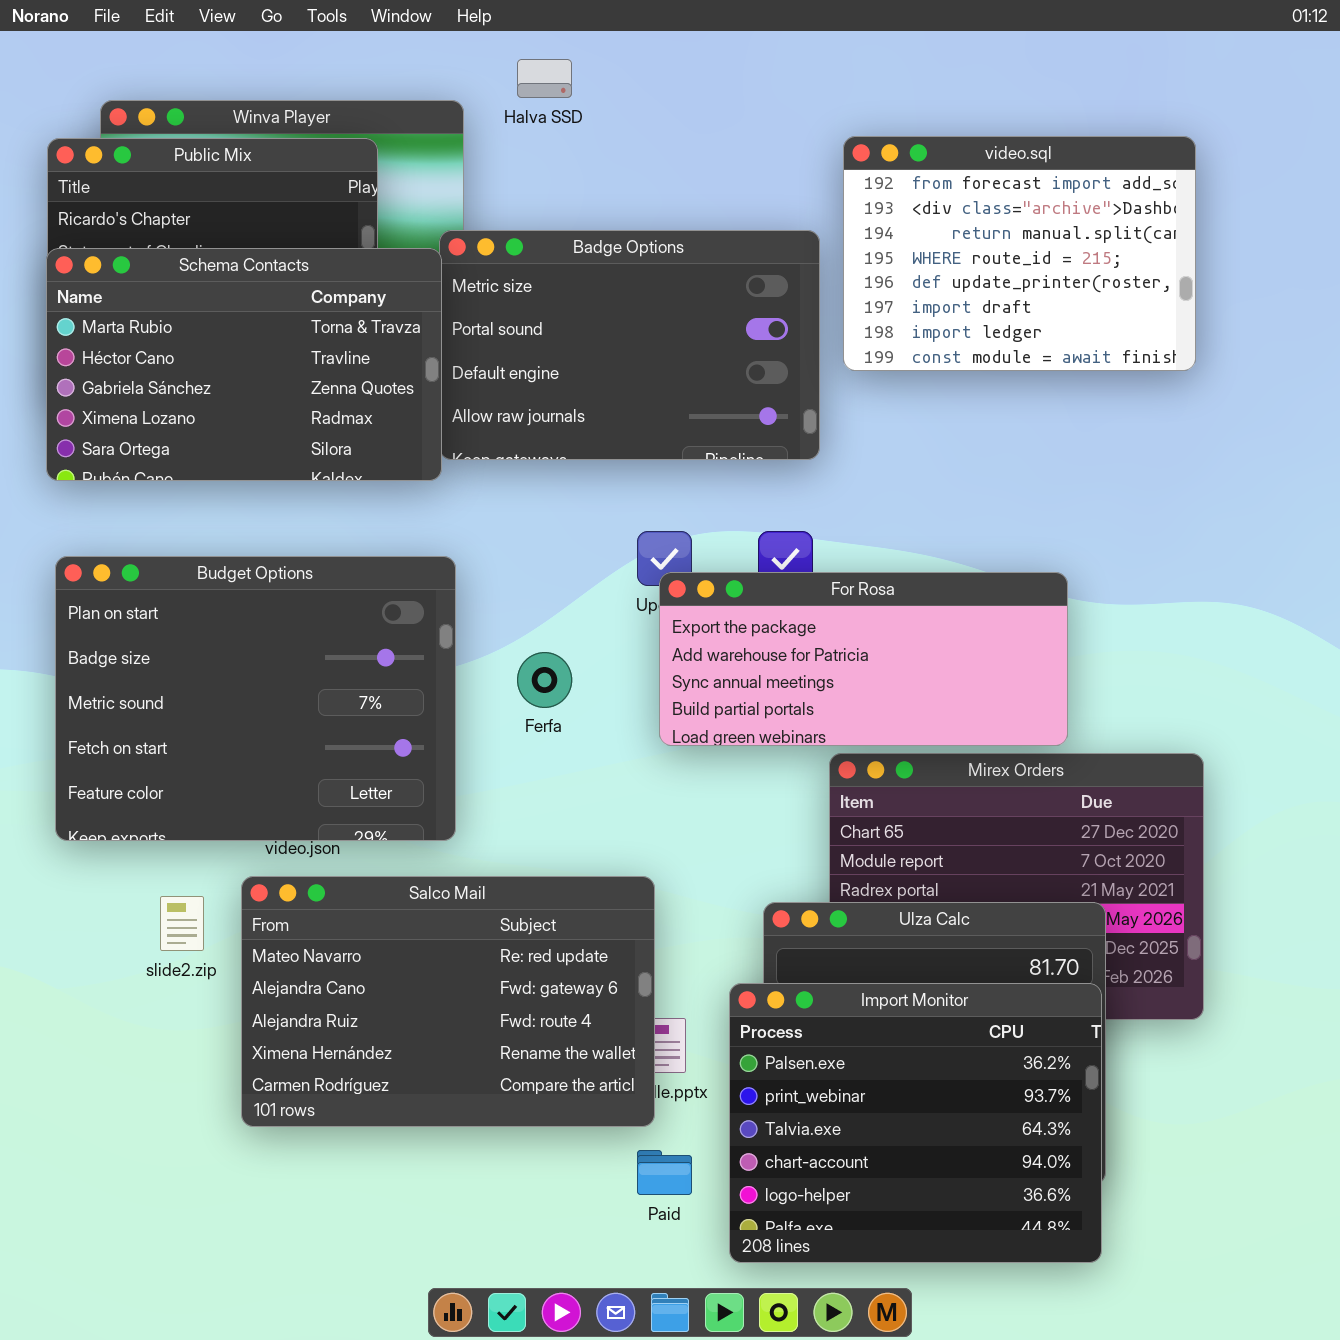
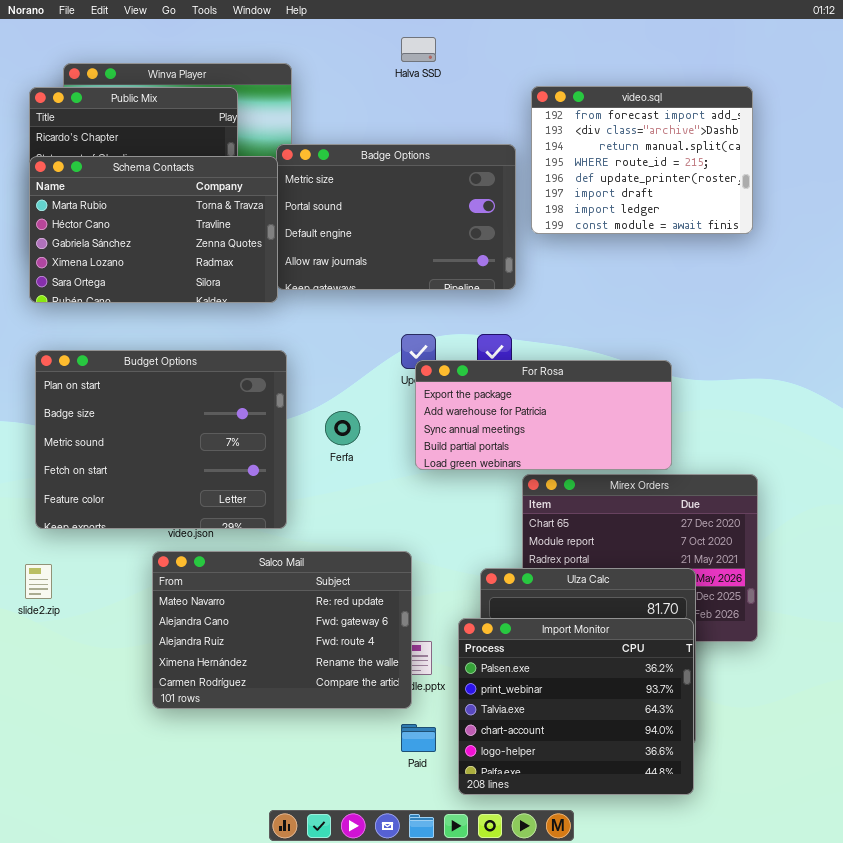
Halva SSD: [517,59,572,98] -> [401,37,436,62], moved
slide2.zip: [160,896,204,951] -> [25,564,52,599], moved

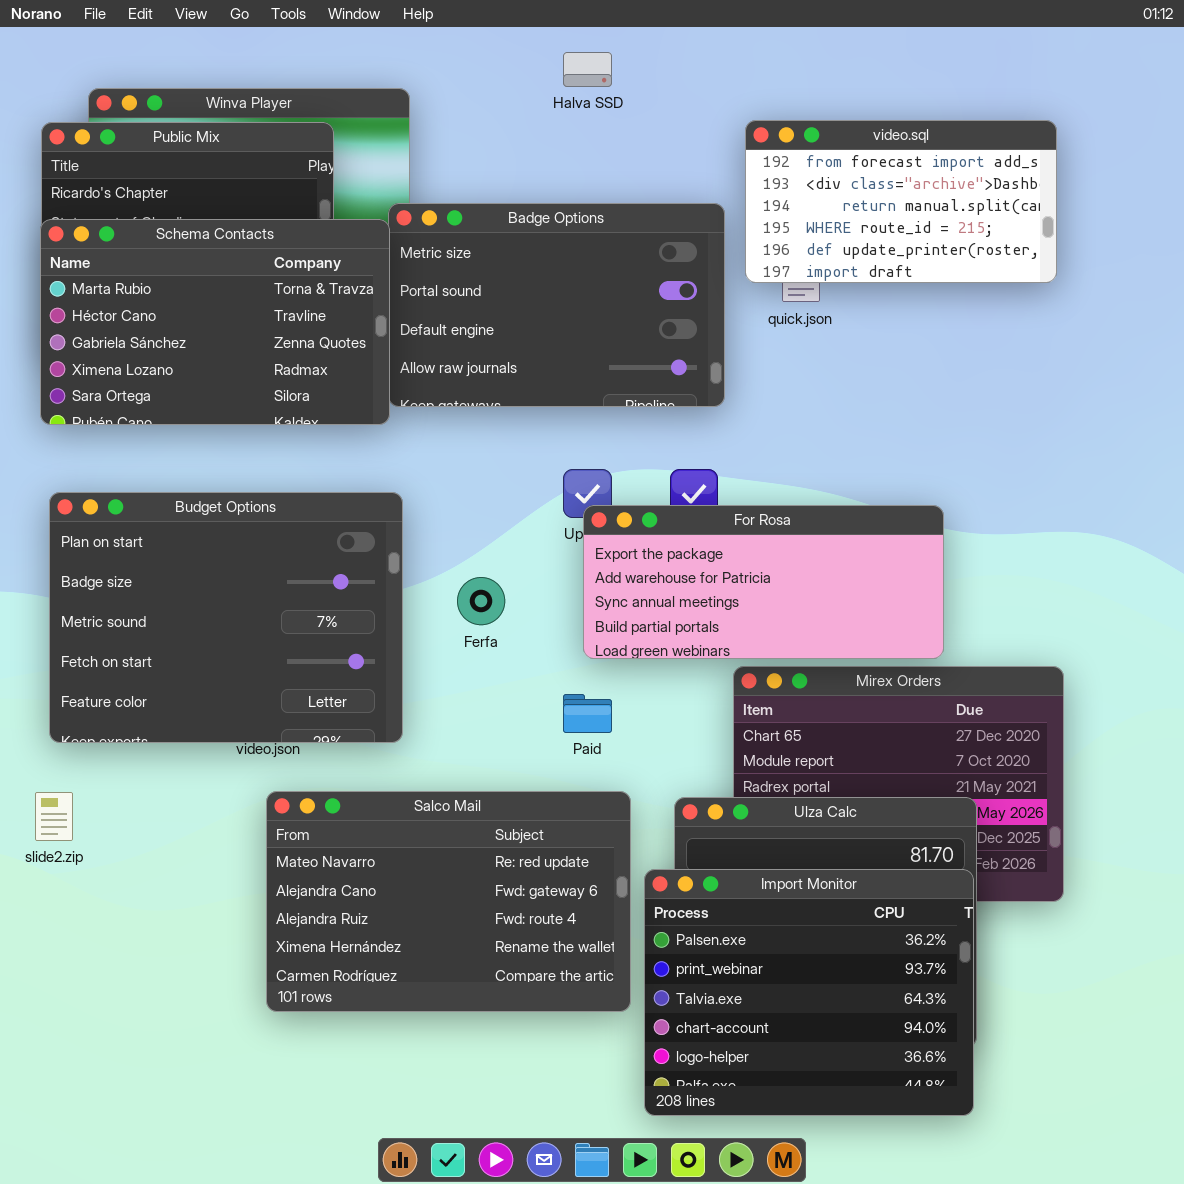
video.sql: [531,86,753,234] -> [745,120,1057,283], resized
Salco Mail: [152,551,412,709] -> [266,791,631,1012], moved
Paid: [401,724,436,752] -> [563,694,612,733], moved

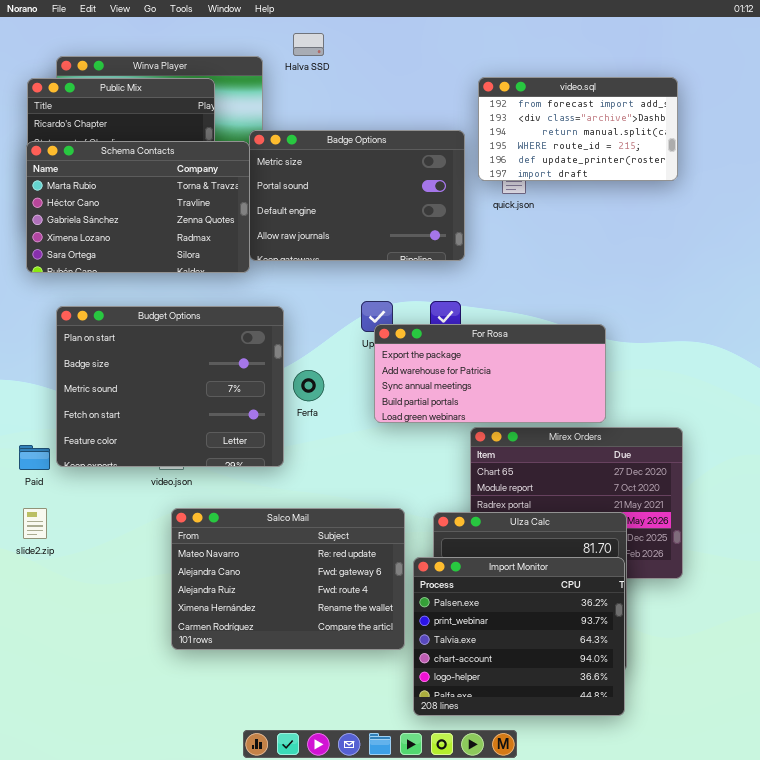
Halva SSD: [563,52,612,87] -> [293,33,324,56], moved
Budget Options: [49,492,403,743] -> [56,306,284,467], moved
Paid: [563,694,612,733] -> [19,445,50,470], moved

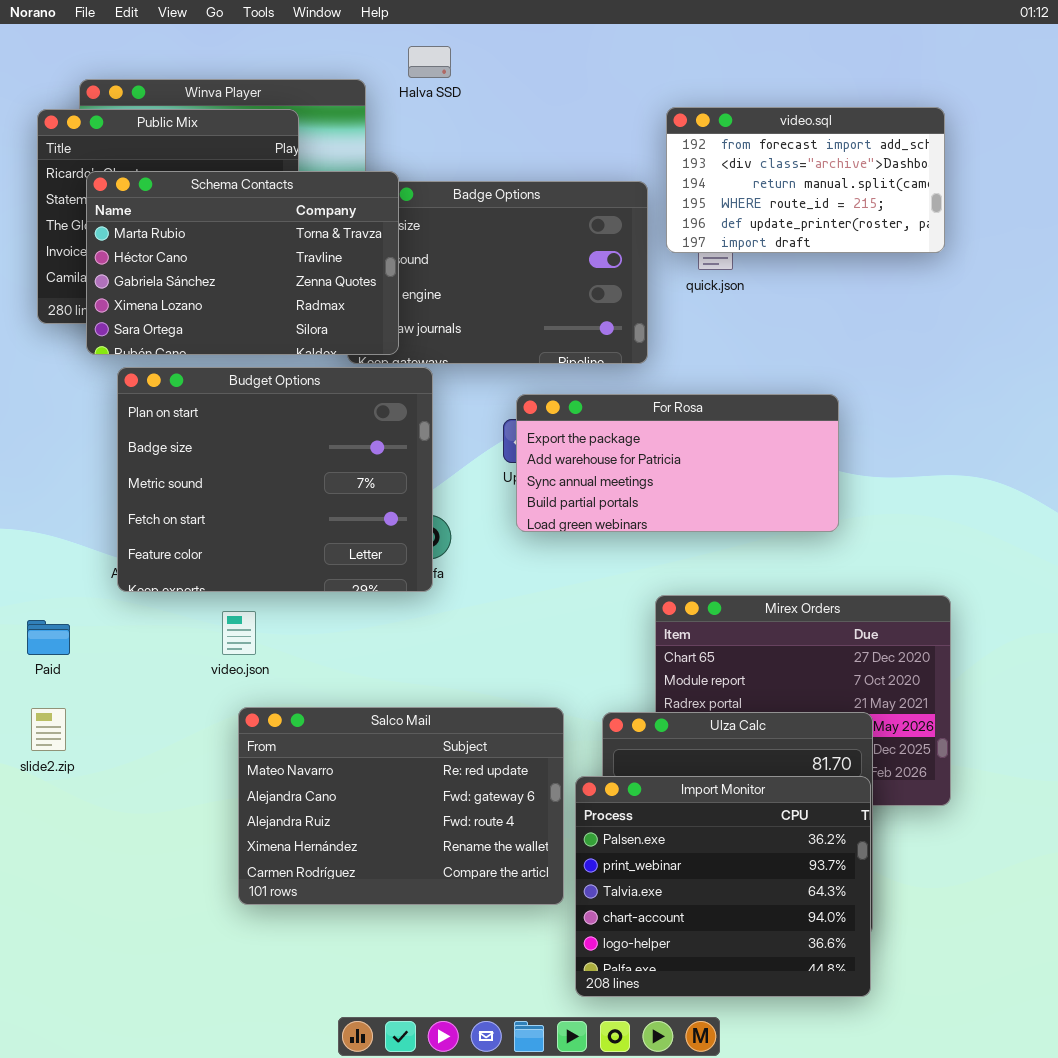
Schema Contacts: [26,141,250,273] -> [86,171,399,355], moved
Budget Options: [56,306,284,467] -> [117,367,433,592], moved
For Rosa: [374,324,606,423] -> [516,394,839,532], moved

